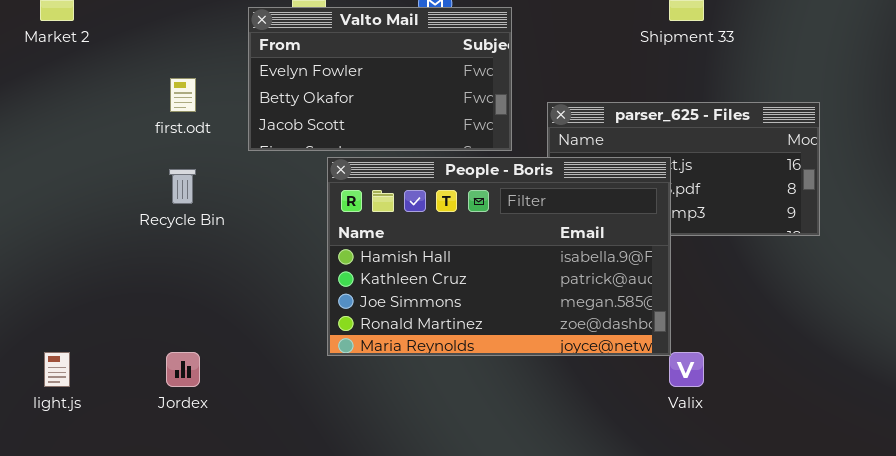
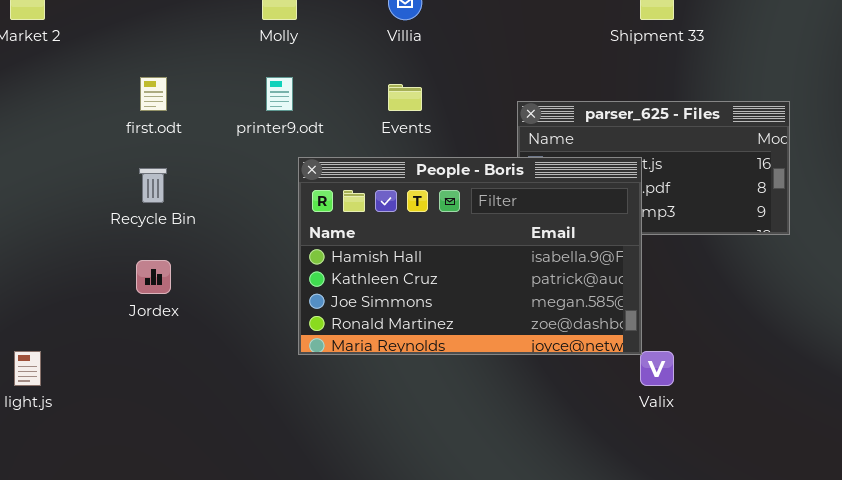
Valto Mail: [248,7,512,151] -> none, closed
Jordex: [166,352,200,387] -> [136,260,171,294], moved

